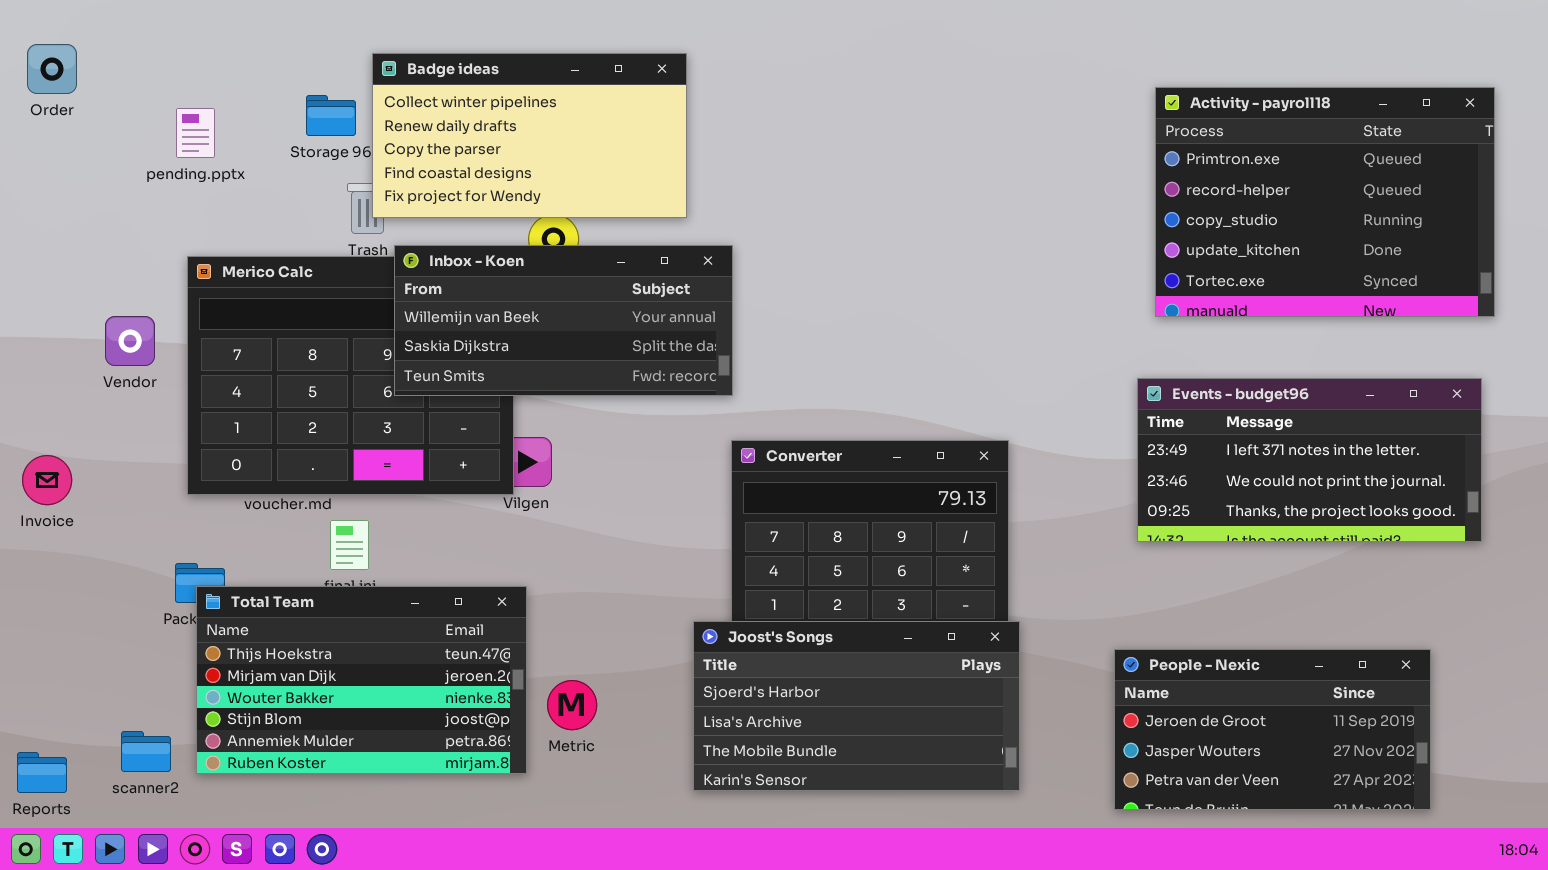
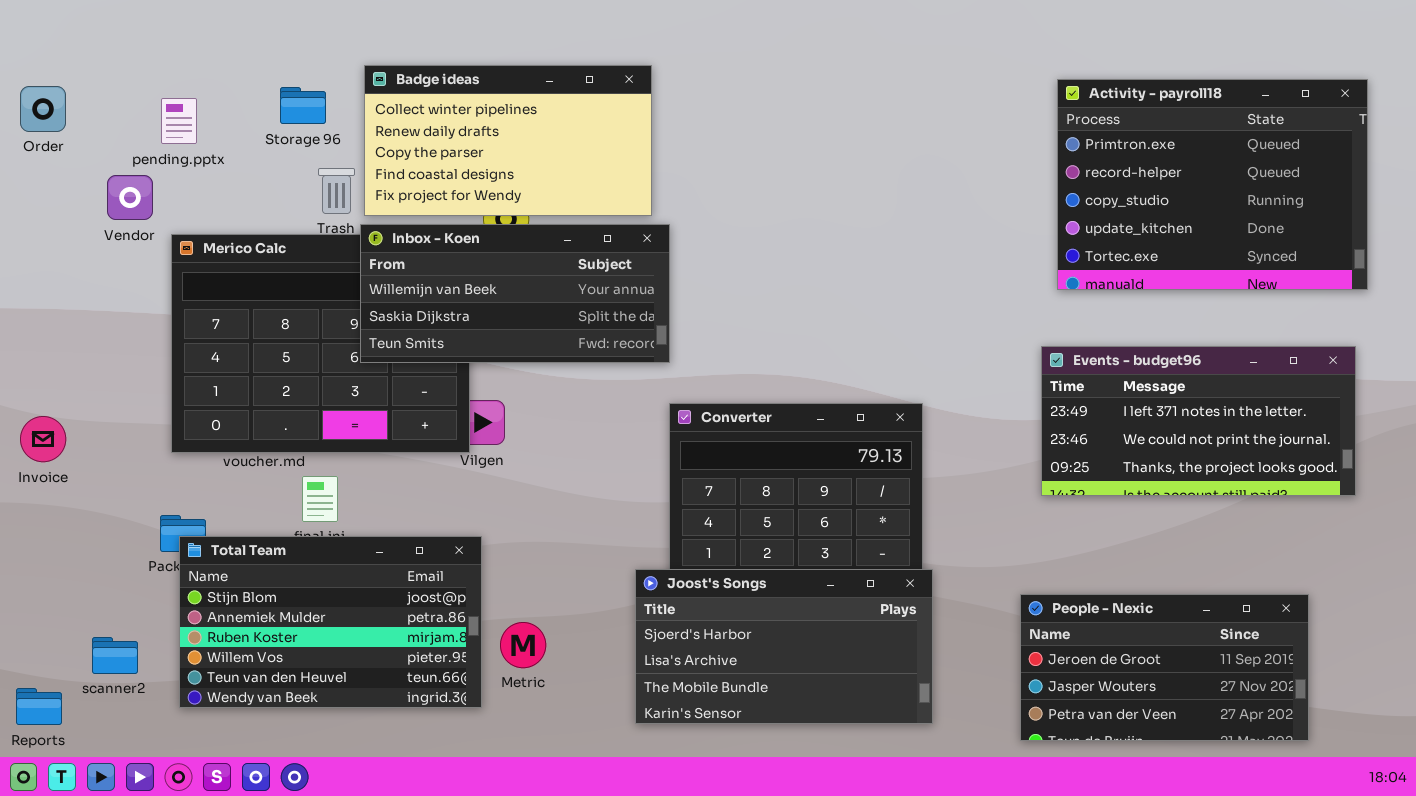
Order: [27,44,77,94] -> [20,86,66,132], moved
Badge ideas: [372,53,687,218] -> [364,65,652,216], moved
Vendor: [105,316,155,366] -> [107,175,153,220], moved
Total Team: [196,586,527,774] -> [179,536,482,708], scrolled down 3 rows
scanner2: [121,731,171,772] -> [92,637,138,674], moved

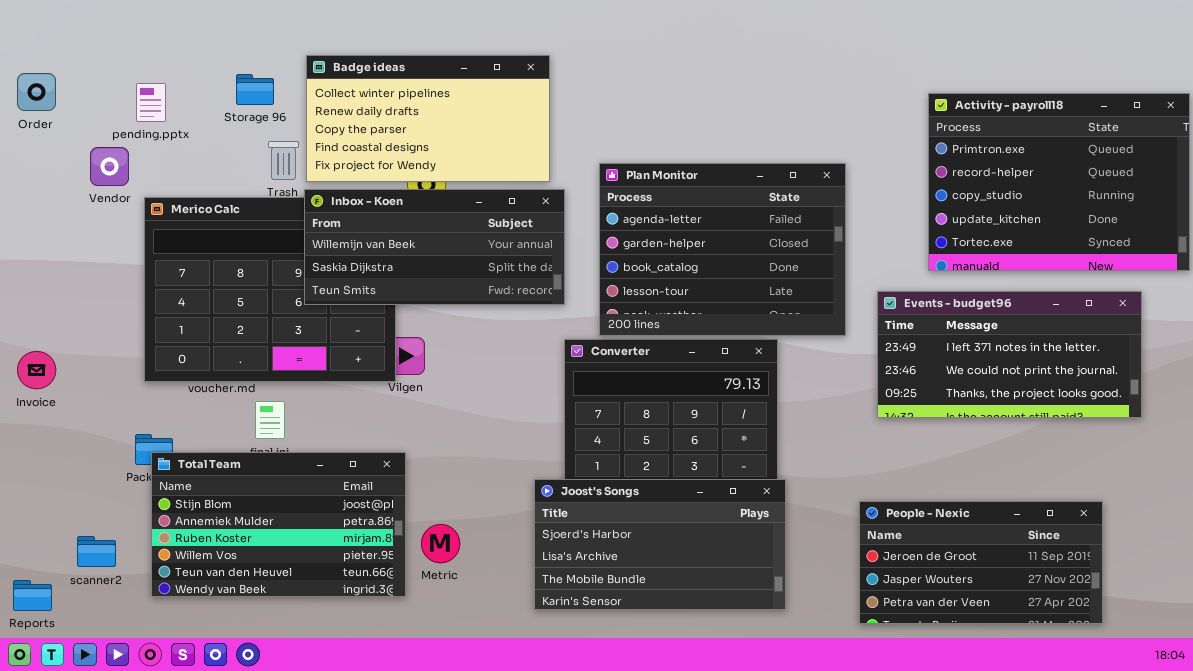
Activity - payroll18: [1057,79,1368,290] -> [928,93,1190,271], moved
Plan Monitor: none -> [599,163,846,336], opened

